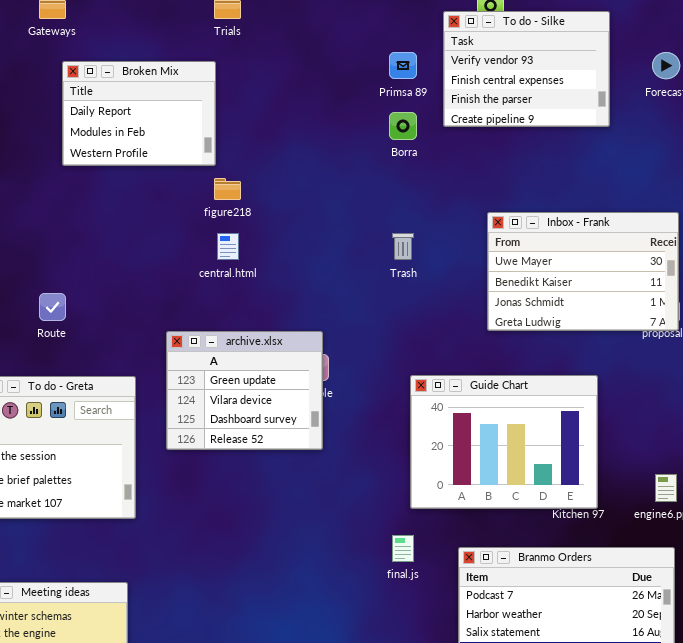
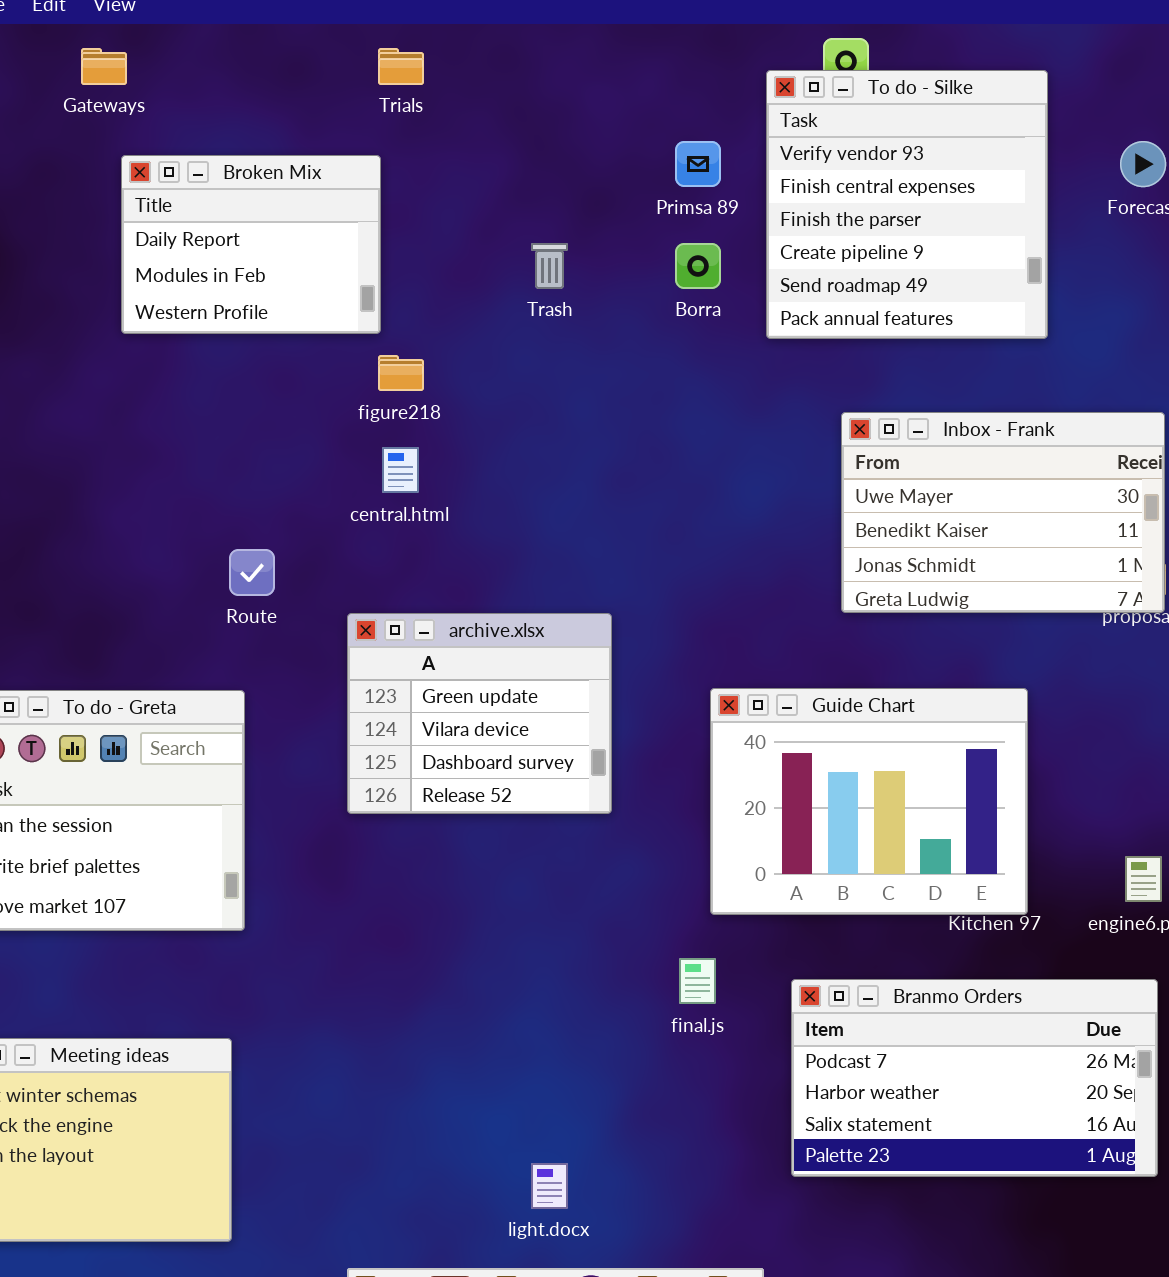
To do - Silke: [443,11,610,127] -> [766,70,1048,339], resized
Trash: [392,233,414,260] -> [531,243,568,289], moved
Route: [39,293,66,321] -> [229,549,275,596], moved
archive.xlsx: [166,331,323,450] -> [347,613,612,814], moved

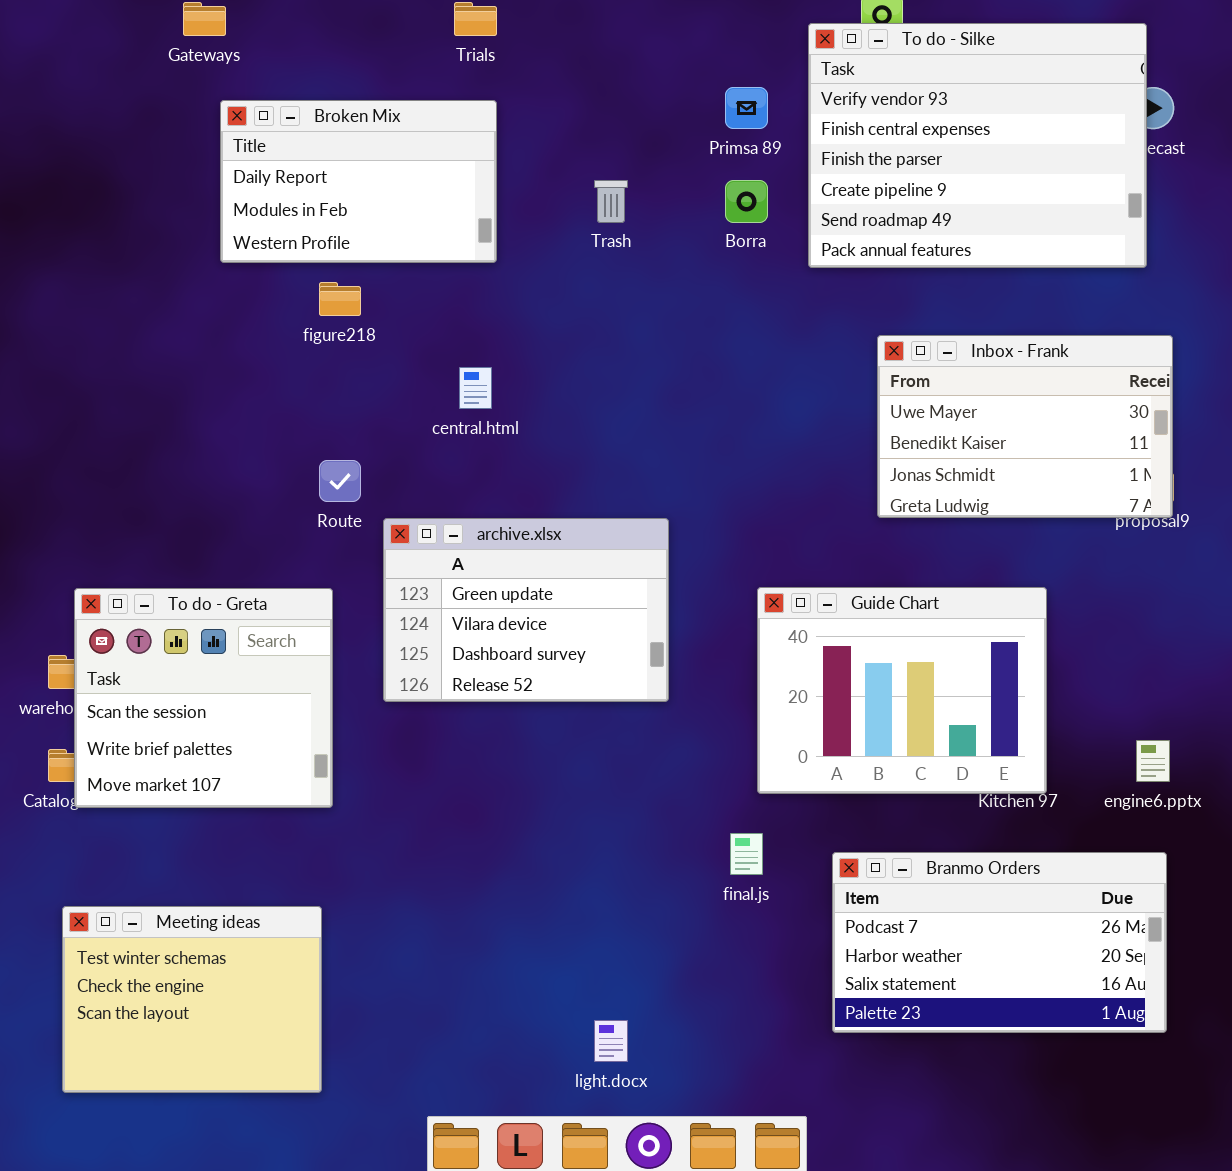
To do - Silke: [766,70,1048,339] -> [808,23,1147,268], resized
Broken Mix: [121,155,381,334] -> [220,100,497,263], resized
figure218: [378,355,424,391] -> [319,282,361,316], moved
archive.xlsx: [347,613,612,814] -> [383,518,669,702], resized

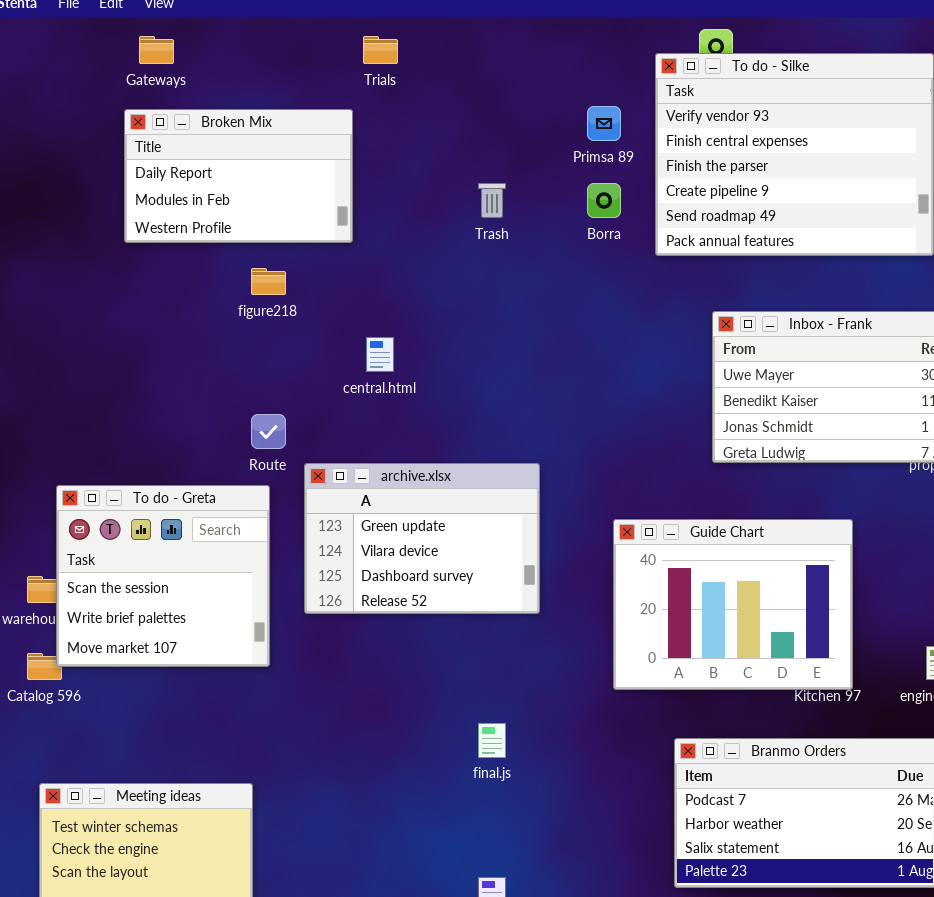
Broken Mix: [220,100,497,263] -> [124,109,353,243], moved
To do - Greta: [74,588,333,808] -> [56,485,270,667], moved
final.js: [730,833,763,875] -> [478,723,506,758], moved

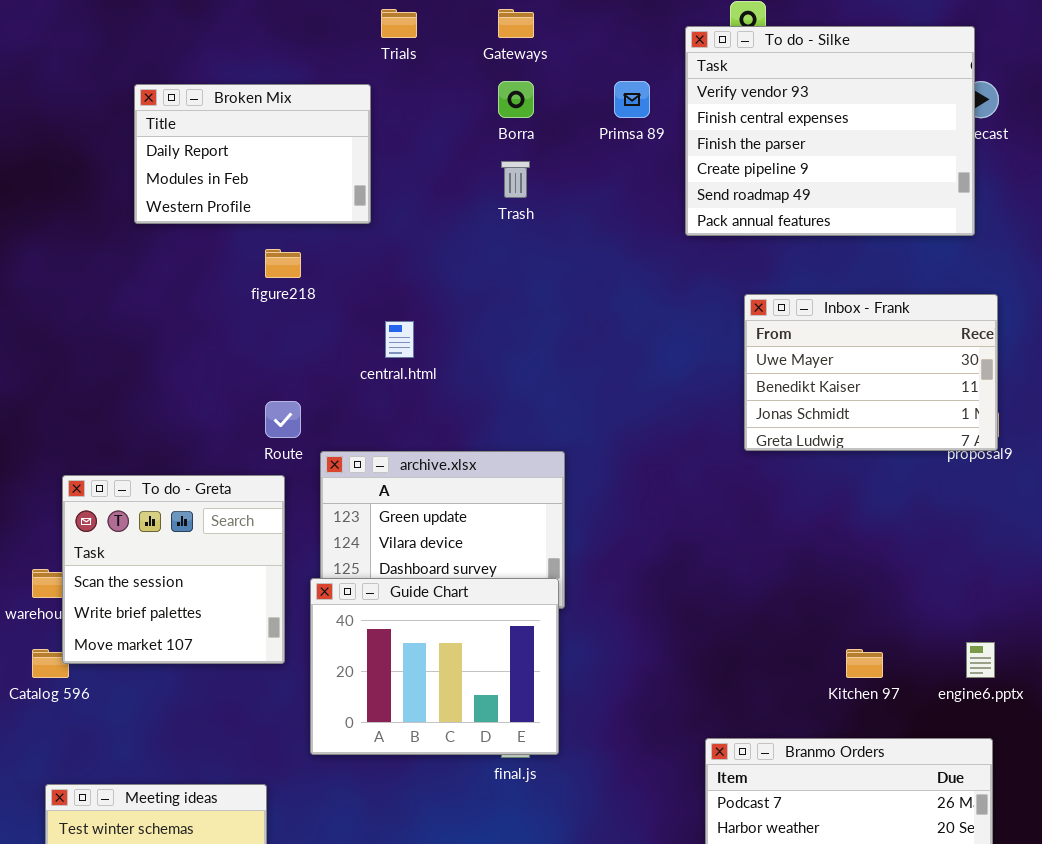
Gateways: [139,36,174,64] -> [498,9,534,38], moved
Borra: [587,183,621,218] -> [498,81,534,118], moved
Guide Chart: [613,519,853,690] -> [310,578,559,755], moved

